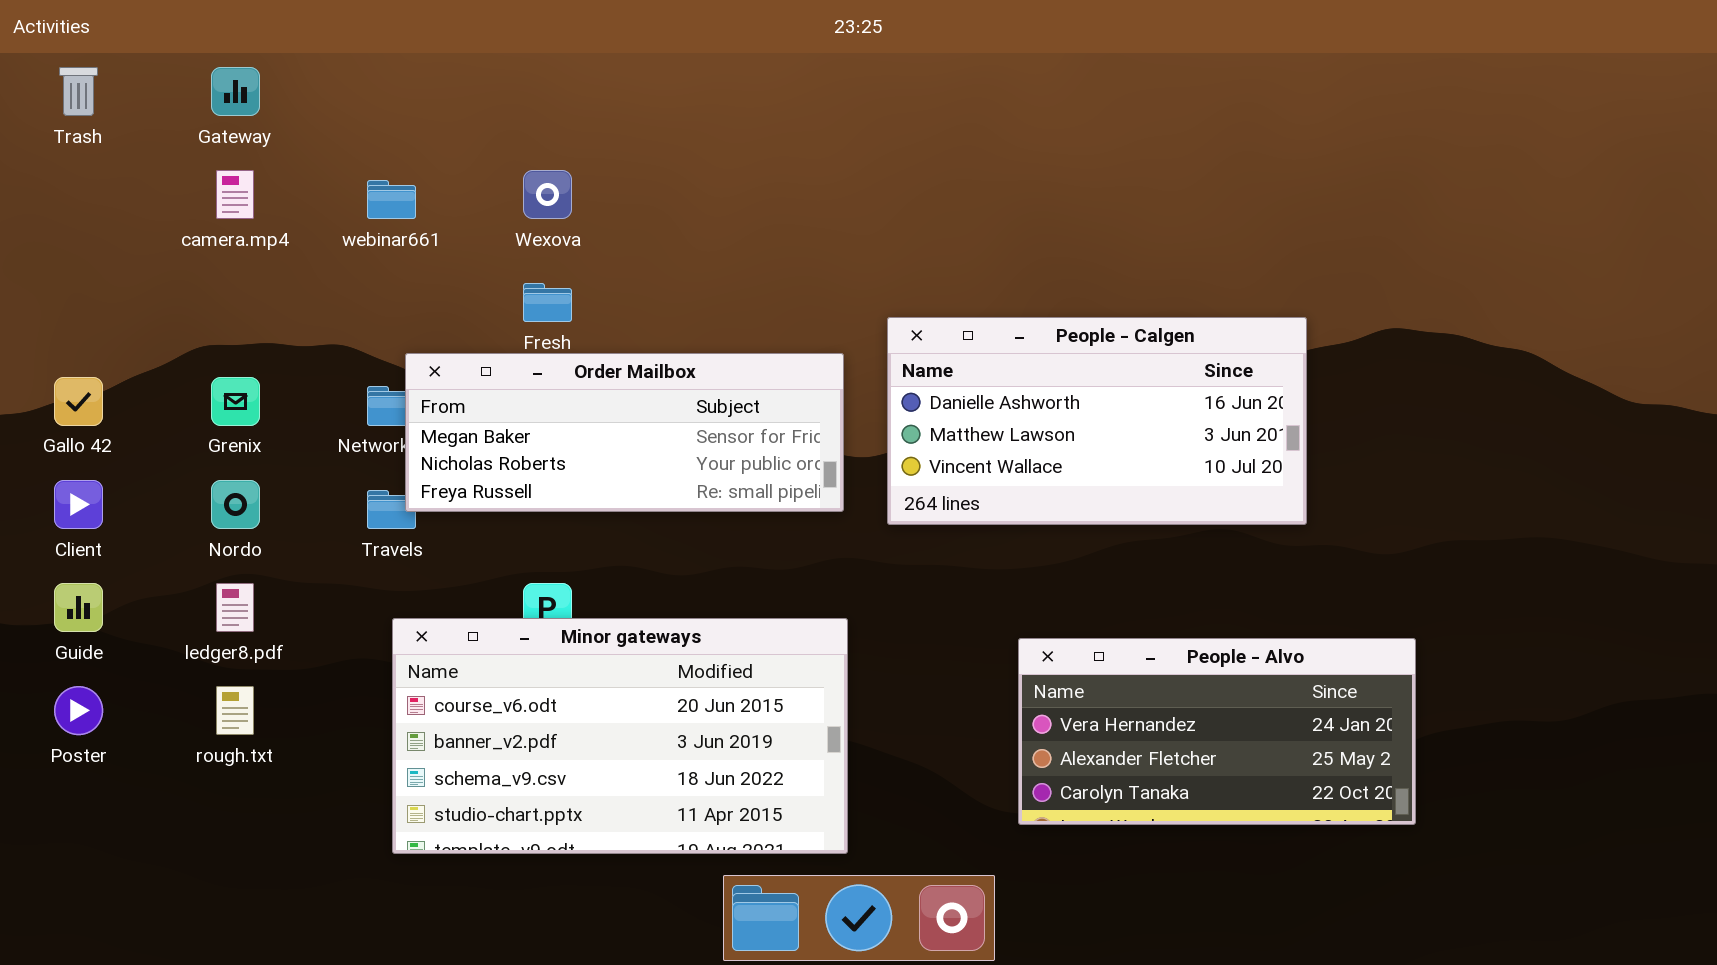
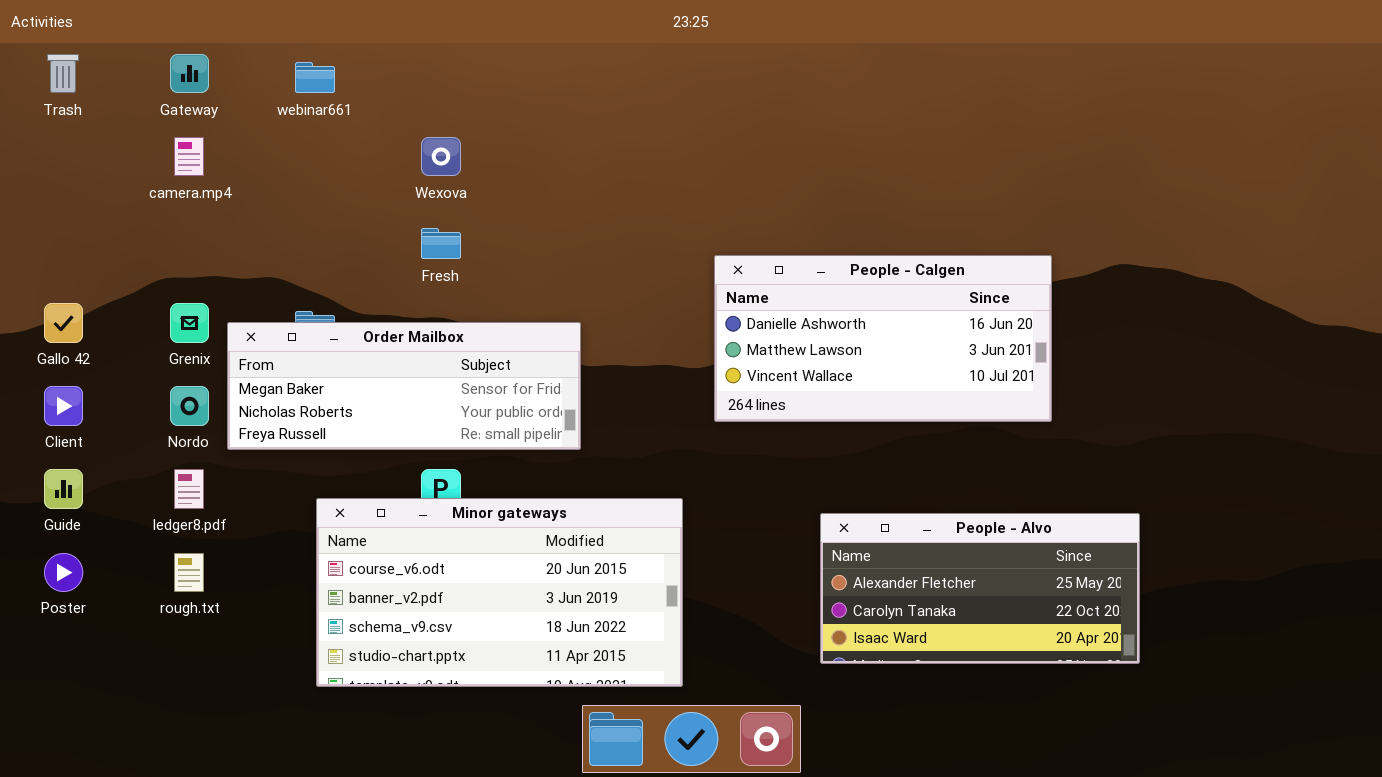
webinar661: [367,180,416,219] -> [295,62,335,93], moved
Order Mailbox: [405,353,844,512] -> [227,322,581,450], moved
People - Alvo: [1018,638,1416,825] -> [820,513,1140,664], scrolled down 1 row

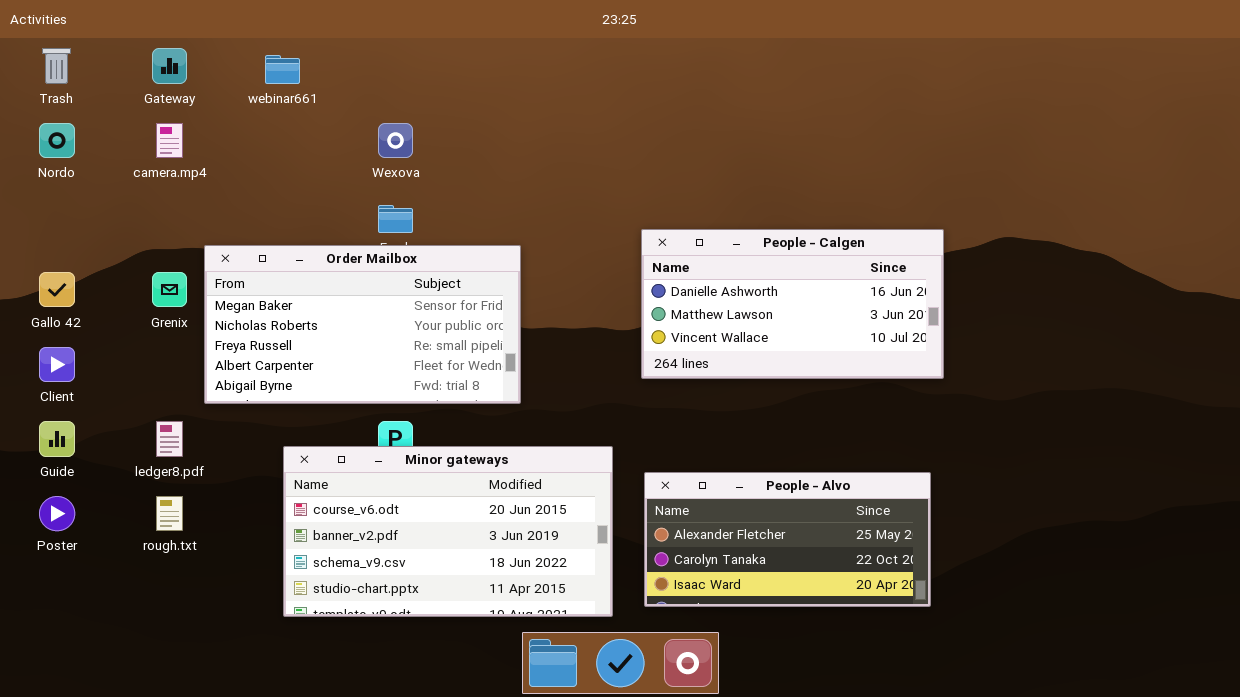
Order Mailbox: [227,322,581,450] -> [204,245,521,404], resized
Nordo: [170,386,209,426] -> [39,123,75,158], moved
People - Alvo: [820,513,1140,664] -> [644,472,931,607], moved

